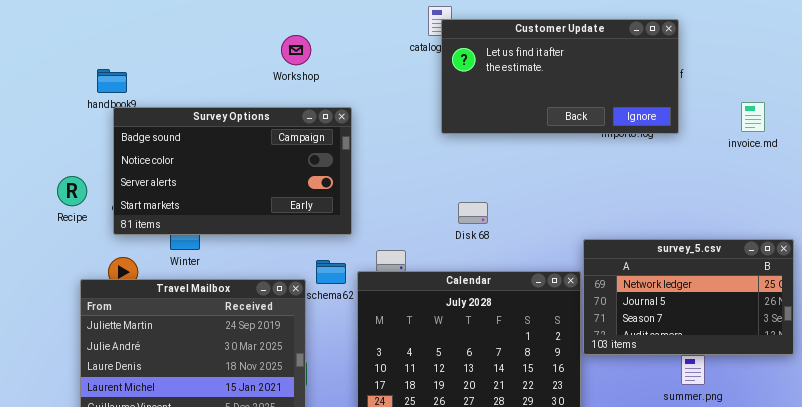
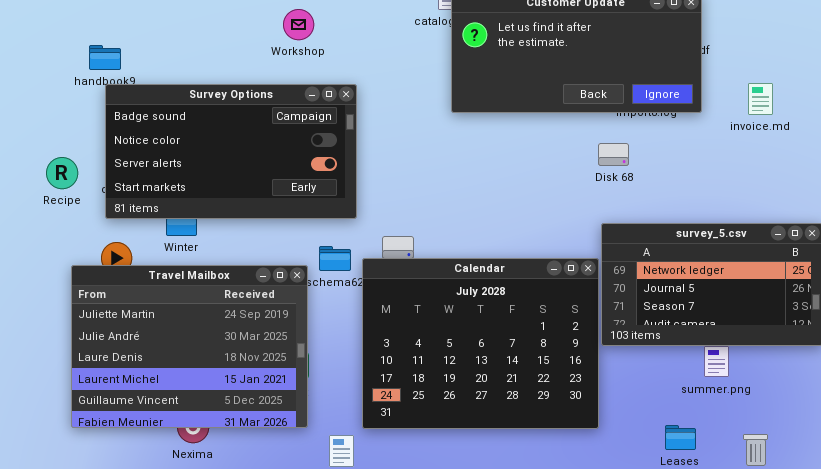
invoice.md: [741,102,765,132] -> [748,83,773,115], moved
Disk 68: [458,202,488,224] -> [598,143,629,166], moved

